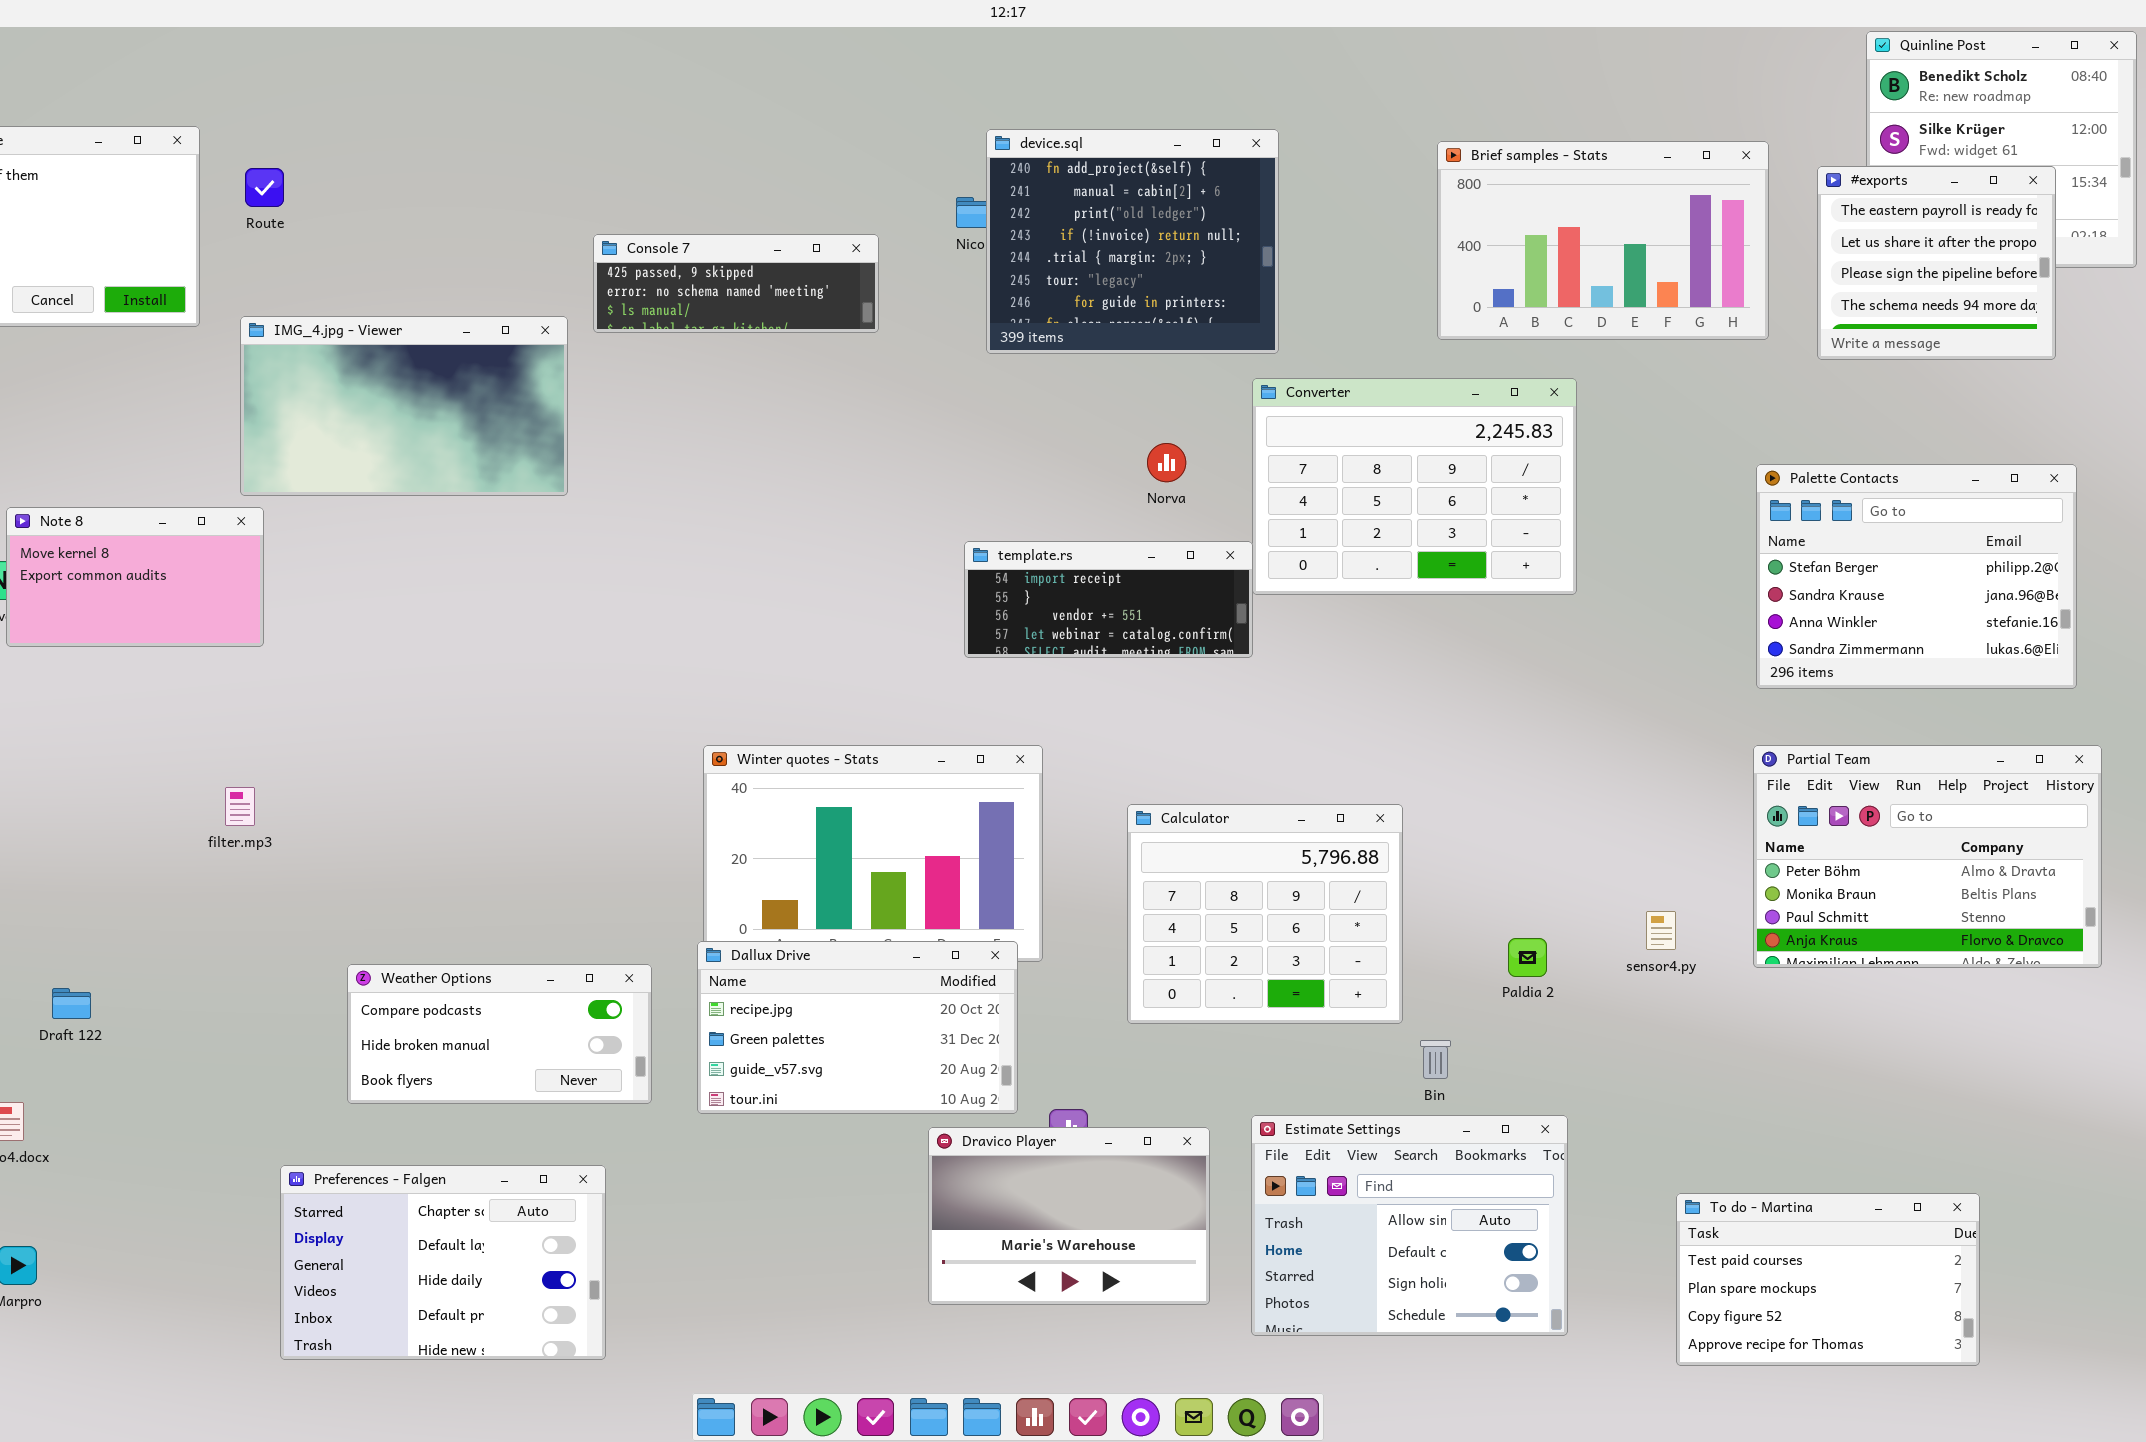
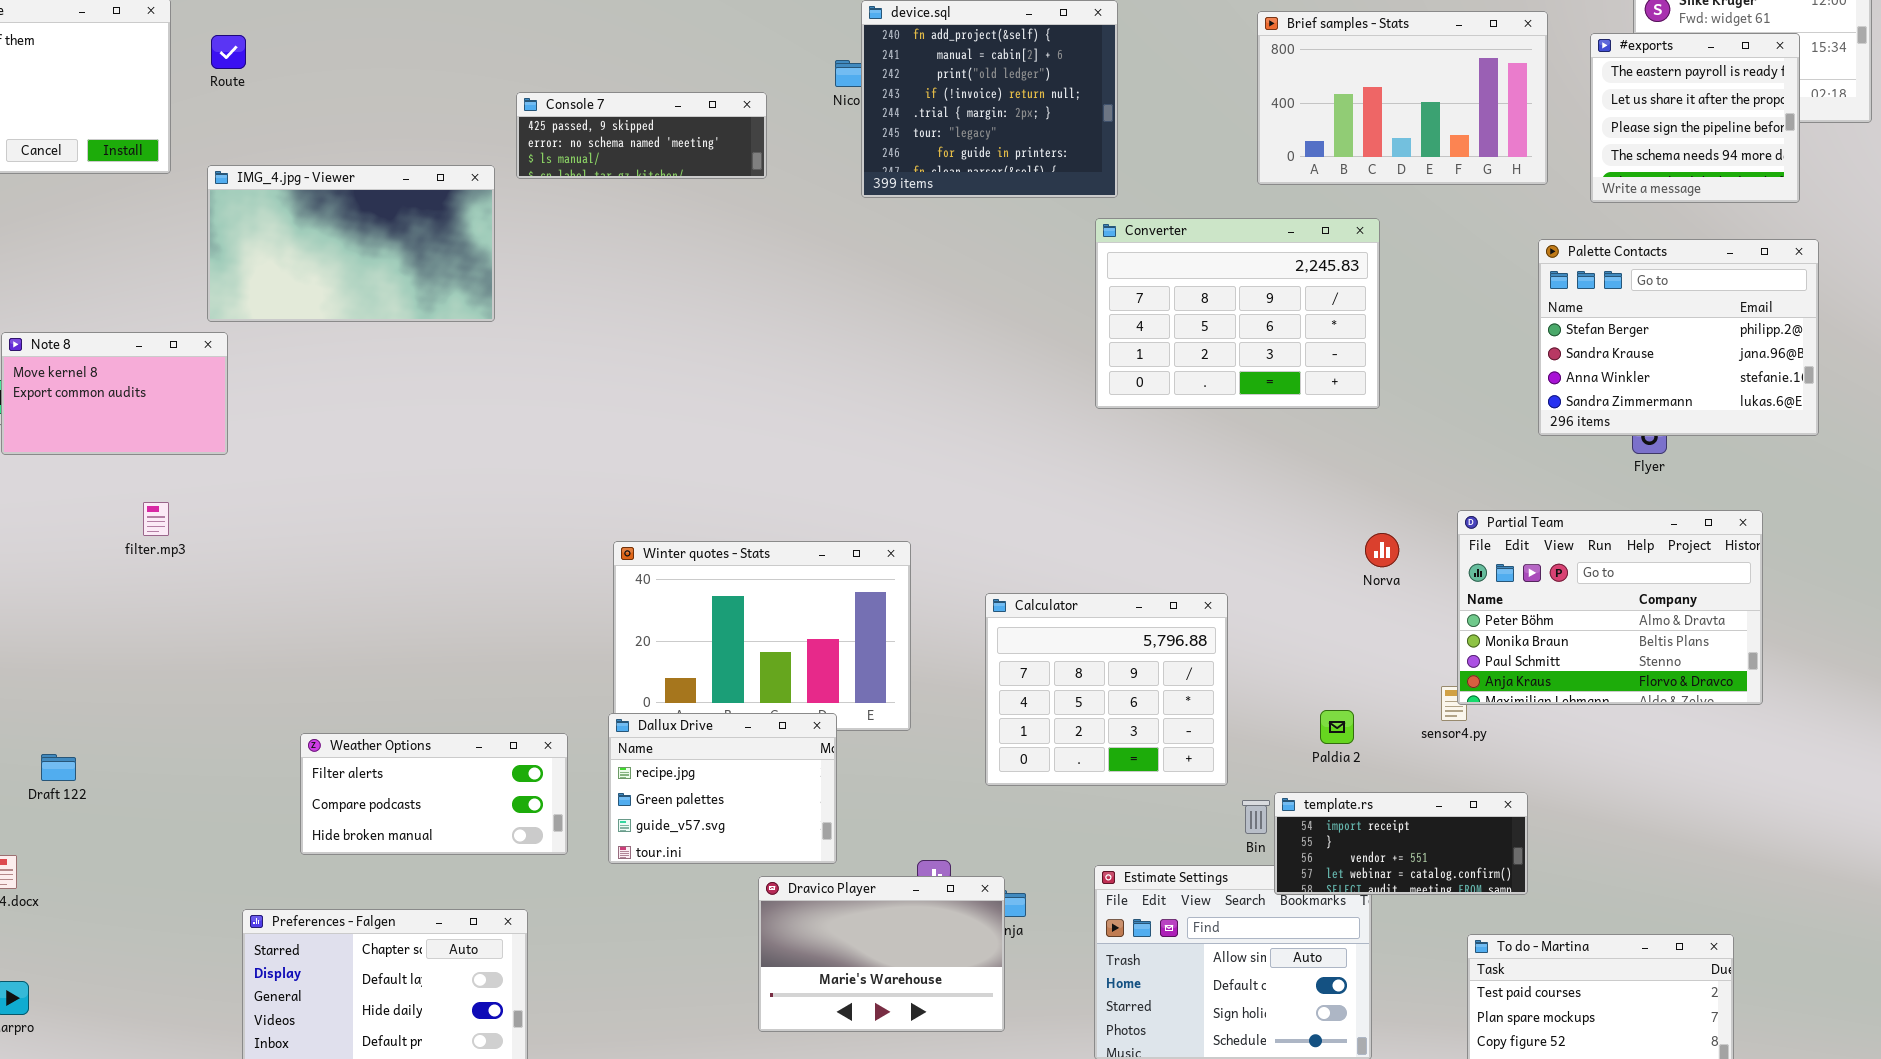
Norva: [1147,443,1186,482] -> [1365,533,1399,567], moved
Palette Contacts: [1756,464,2077,689] -> [1538,239,1819,436], moved
template.rs: [964,541,1253,658] -> [1274,792,1528,895], moved
Partial Team: [1753,745,2102,968] -> [1457,510,1763,705], moved
filter.mp3: [225,787,255,826] -> [143,502,169,536], moved
Dallux Drive: [697,941,1018,1114] -> [608,713,837,864], resized
Weather Options: [347,964,652,1104] -> [300,733,568,855], scrolled up 1 row
Dravico Player: [928,1127,1210,1305] -> [758,876,1005,1032], moved

